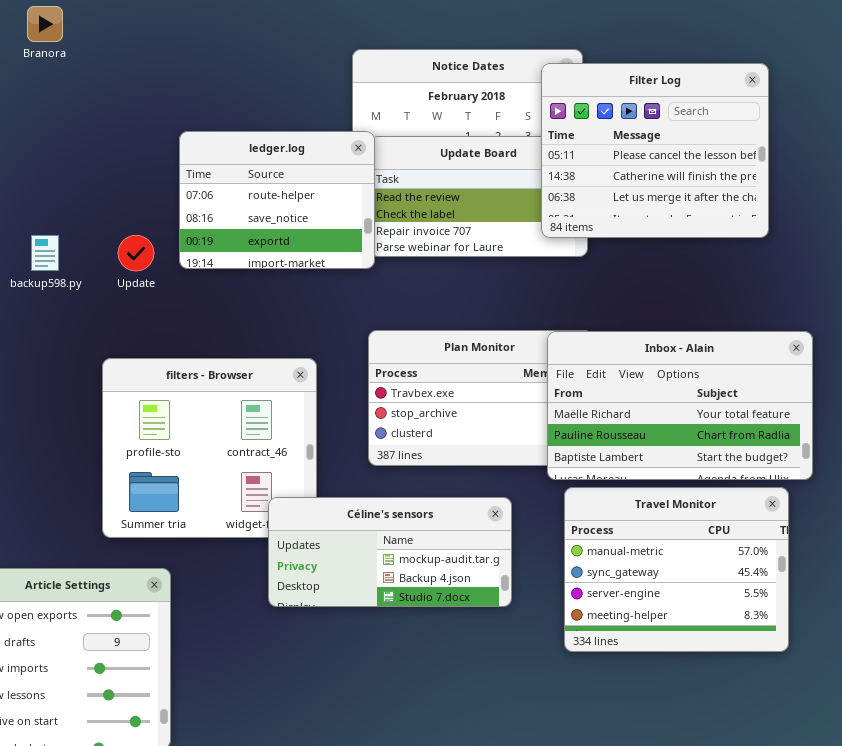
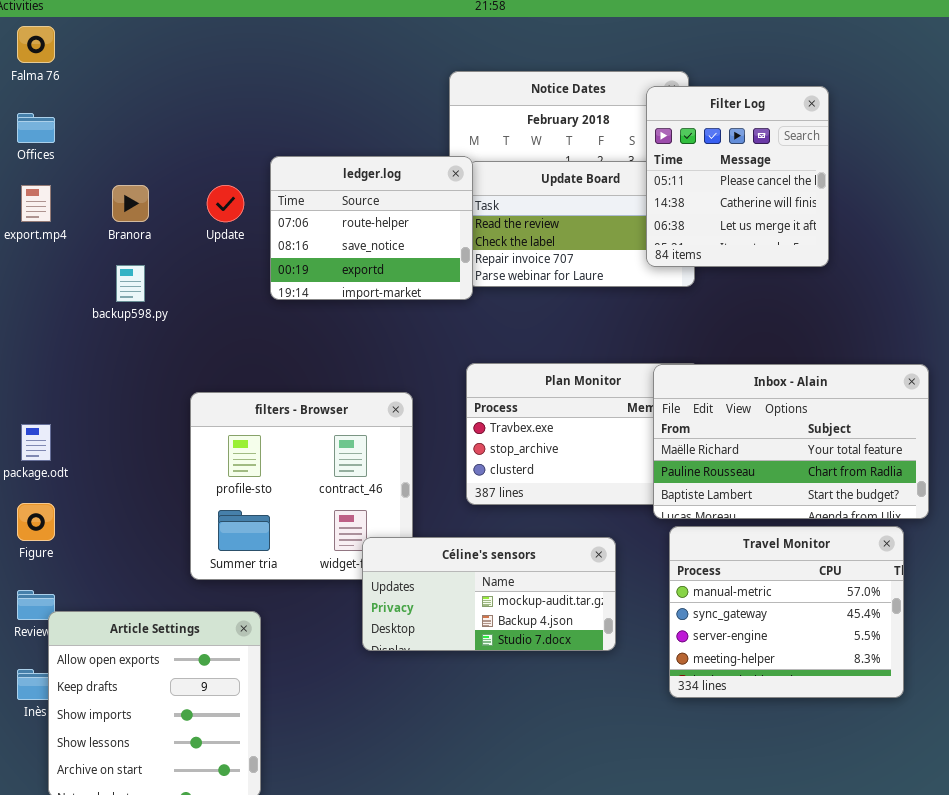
Branora: [27,6,63,42] -> [112,185,149,222], moved
Filter Log: [541,63,769,238] -> [646,86,829,267], resized
Update: [118,235,154,271] -> [207,185,244,222], moved

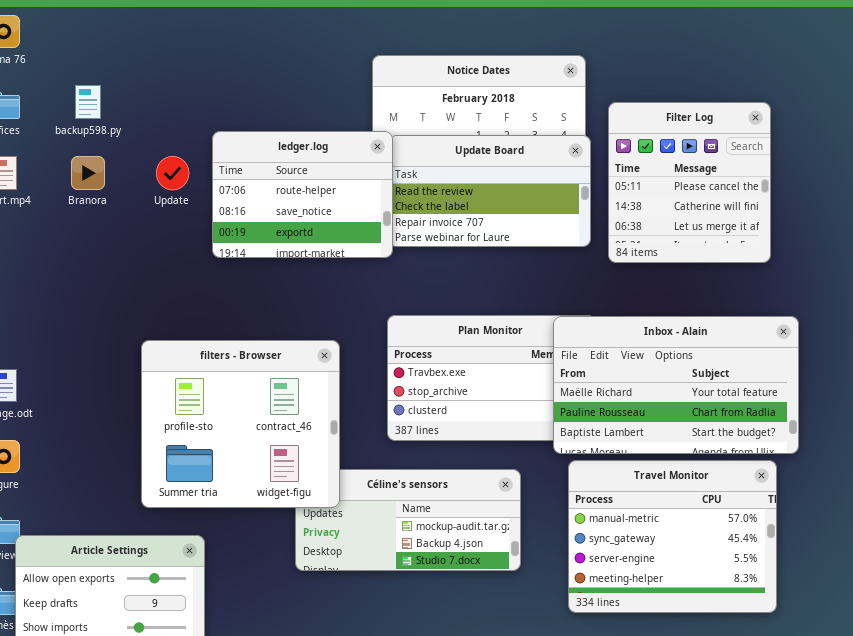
Filter Log: [646,86,829,267] -> [608,102,771,263], moved
backup598.py: [116,265,145,302] -> [75,85,101,119], moved
filters - Browser: [190,392,413,580] -> [141,340,340,508], raised

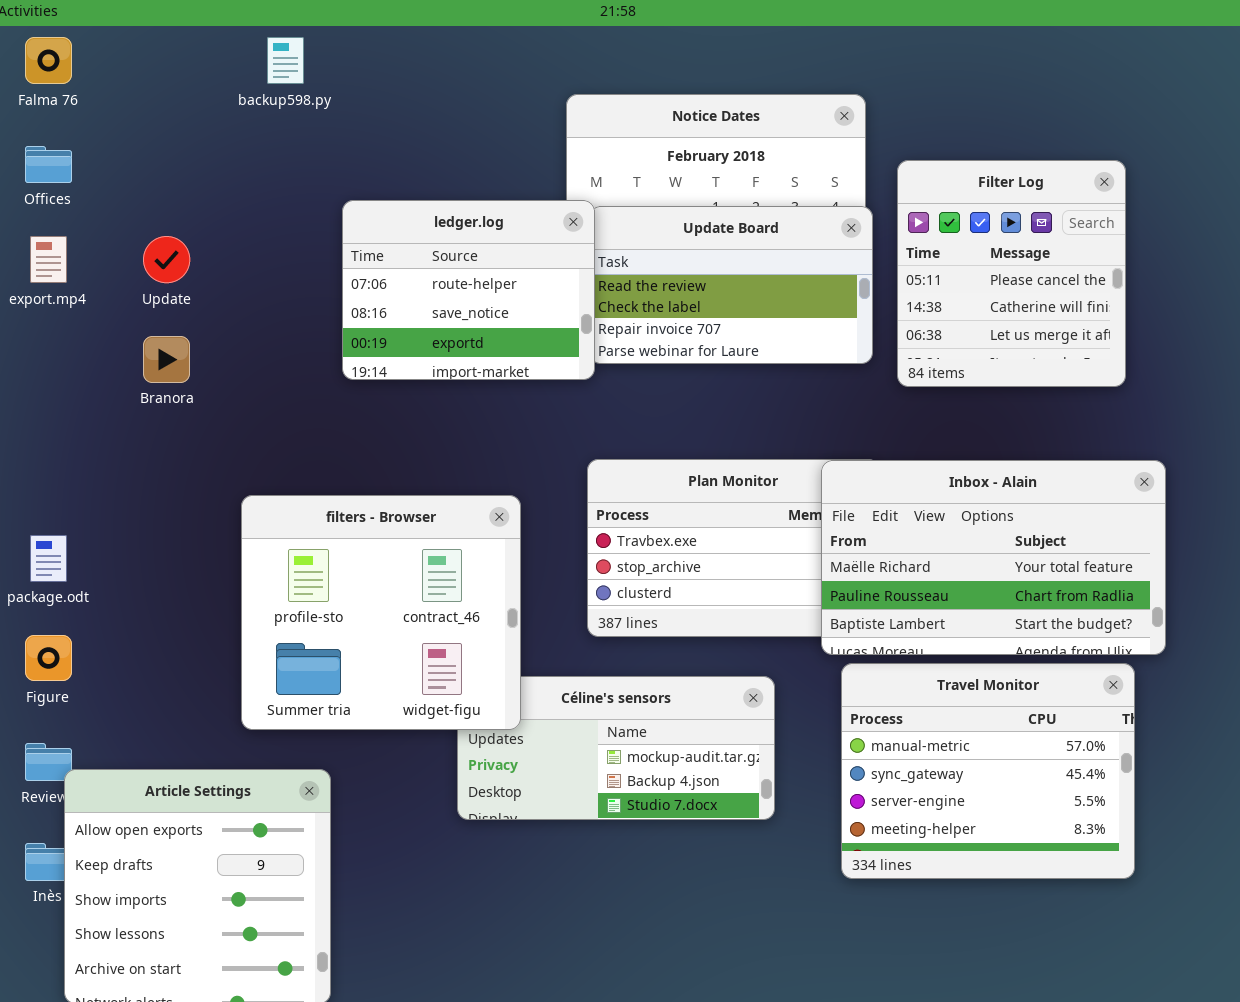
backup598.py: [75,85,101,119] -> [267,37,304,84], moved
Branora: [71,156,105,190] -> [143,336,190,383], moved
Update: [156,156,189,190] -> [143,236,190,283], moved

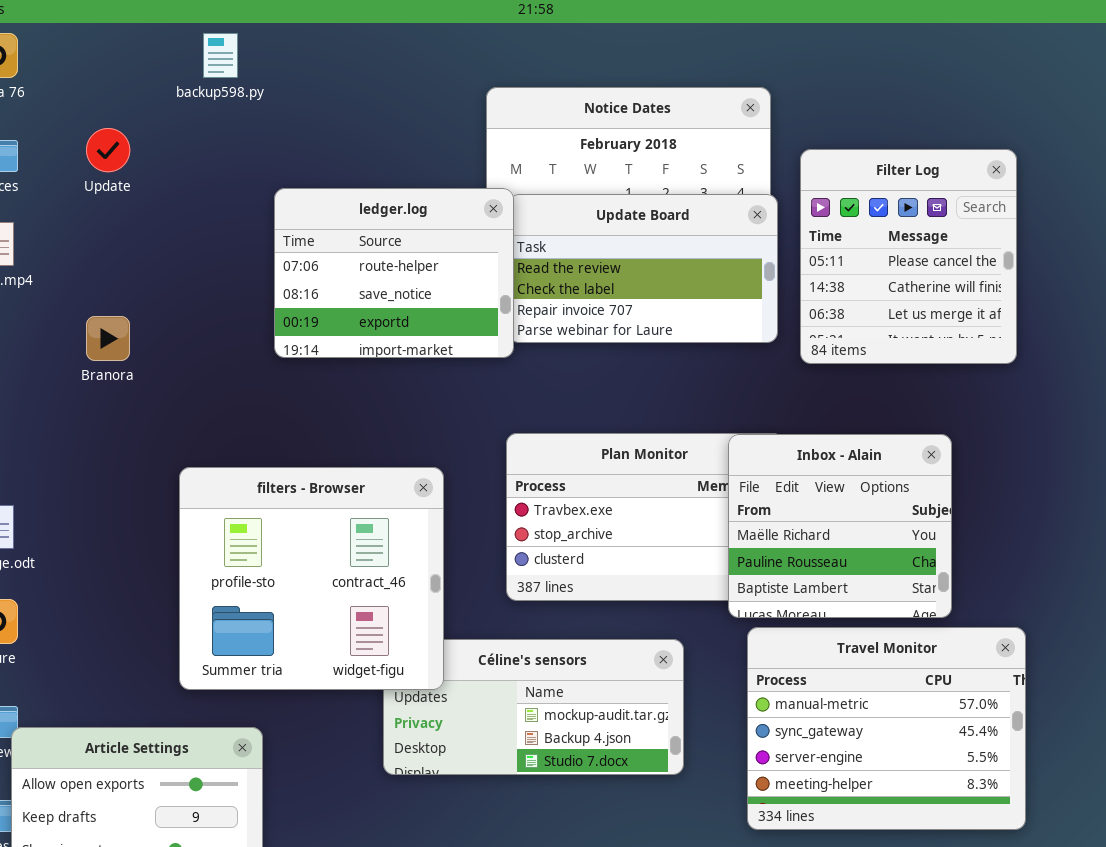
Update: [143,236,190,283] -> [86,128,130,172], moved
Inbox - Alain: [821,460,1166,655] -> [728,434,952,618], resized

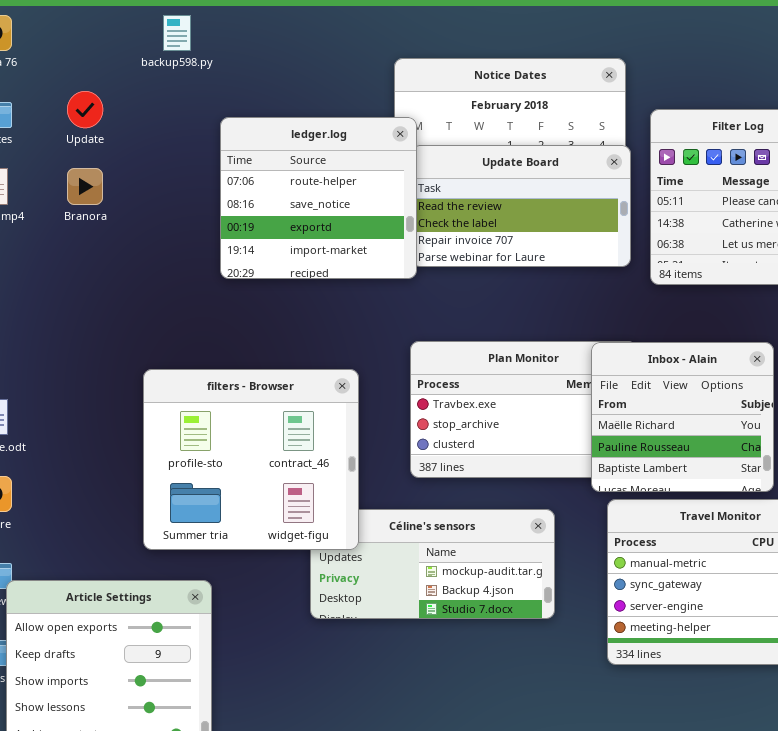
ledger.log: [274,188,514,358] -> [220,117,417,279], resized
Branora: [86,316,130,361] -> [67,168,103,205], moved

